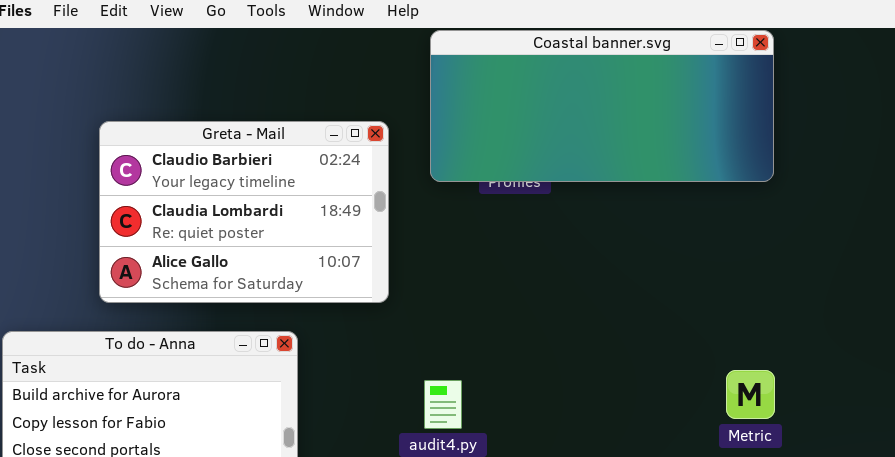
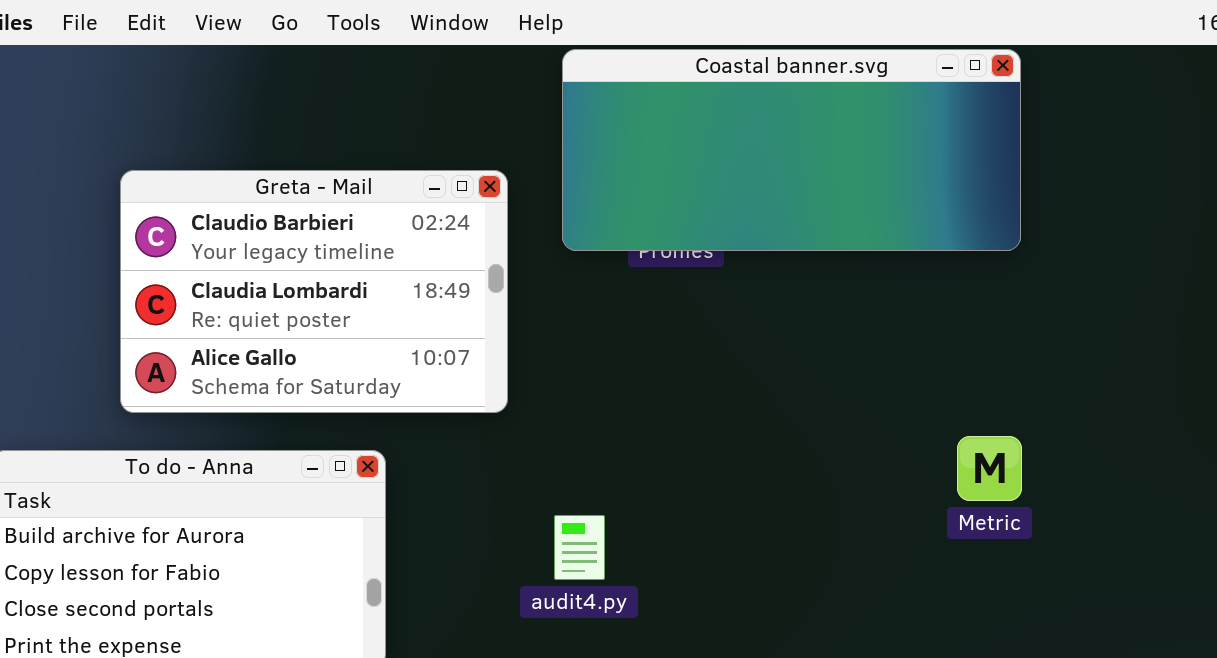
Metric: [726,370,775,419] -> [957,436,1022,501], moved

